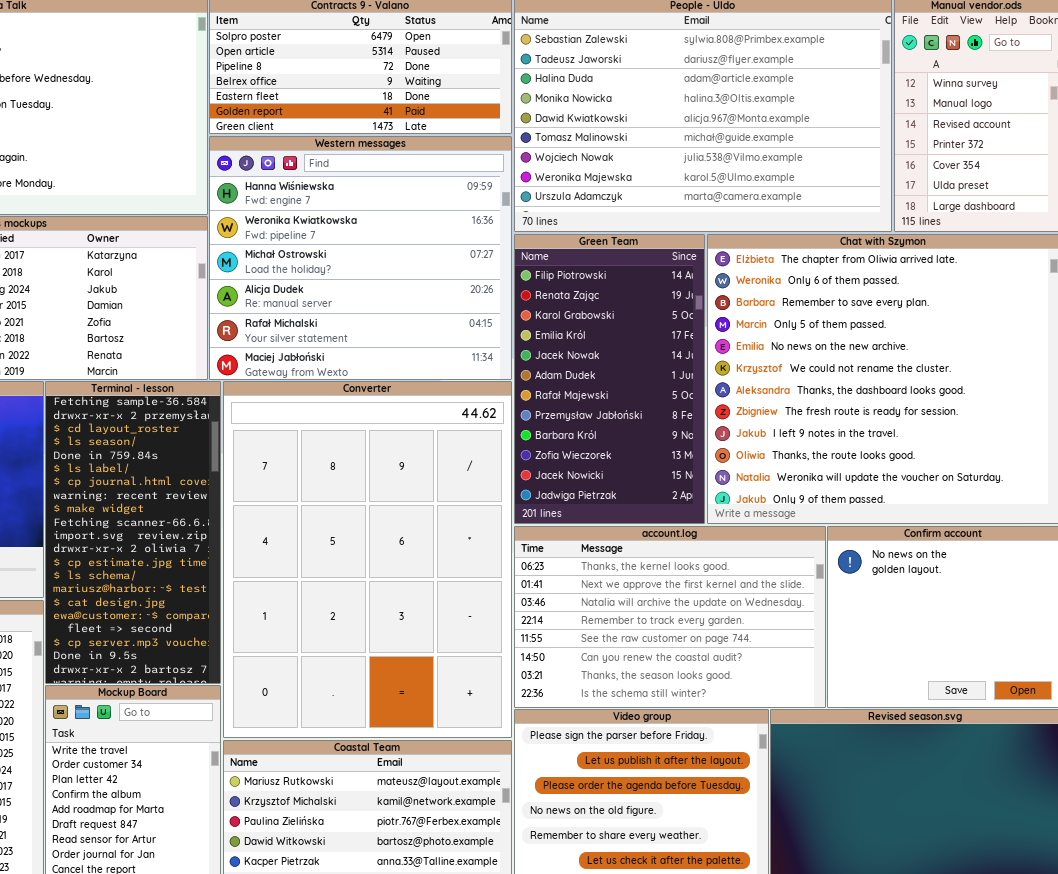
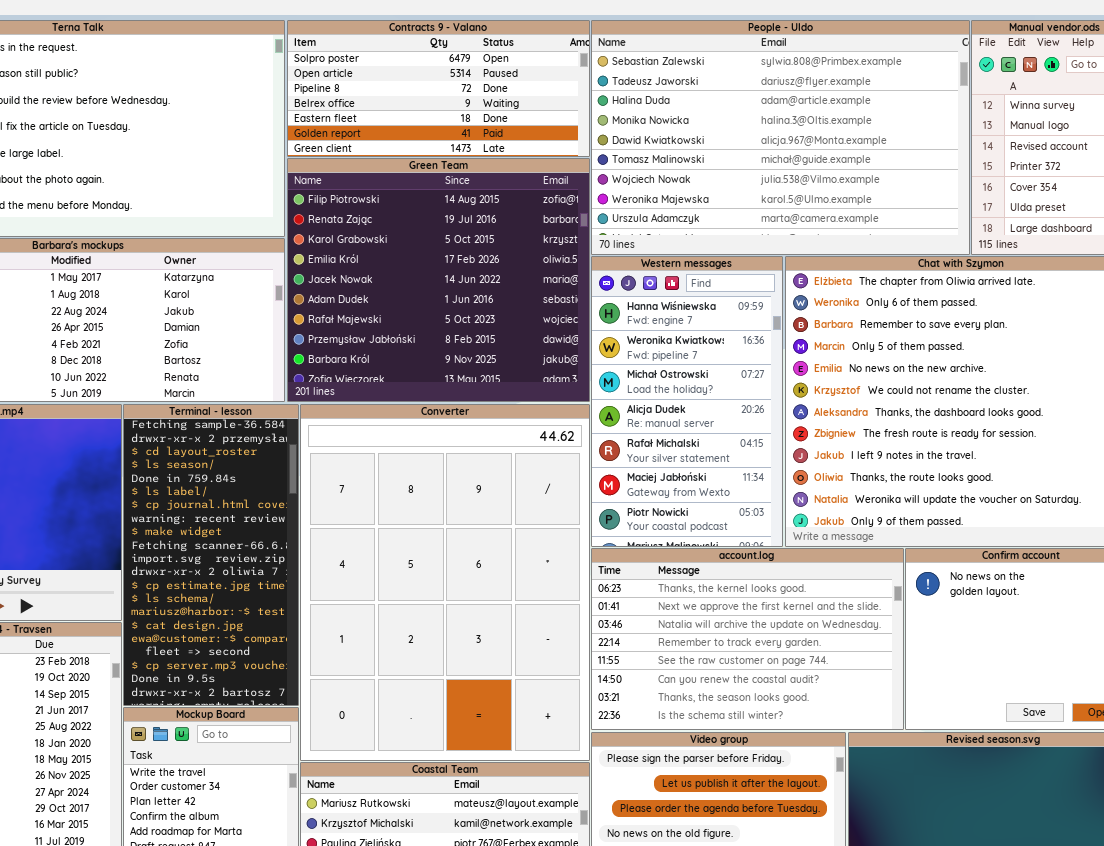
Western messages: [209,136,512,380] -> [591,256,783,547], moved, resized
Green Team: [514,234,705,524] -> [287,158,590,402], moved, resized

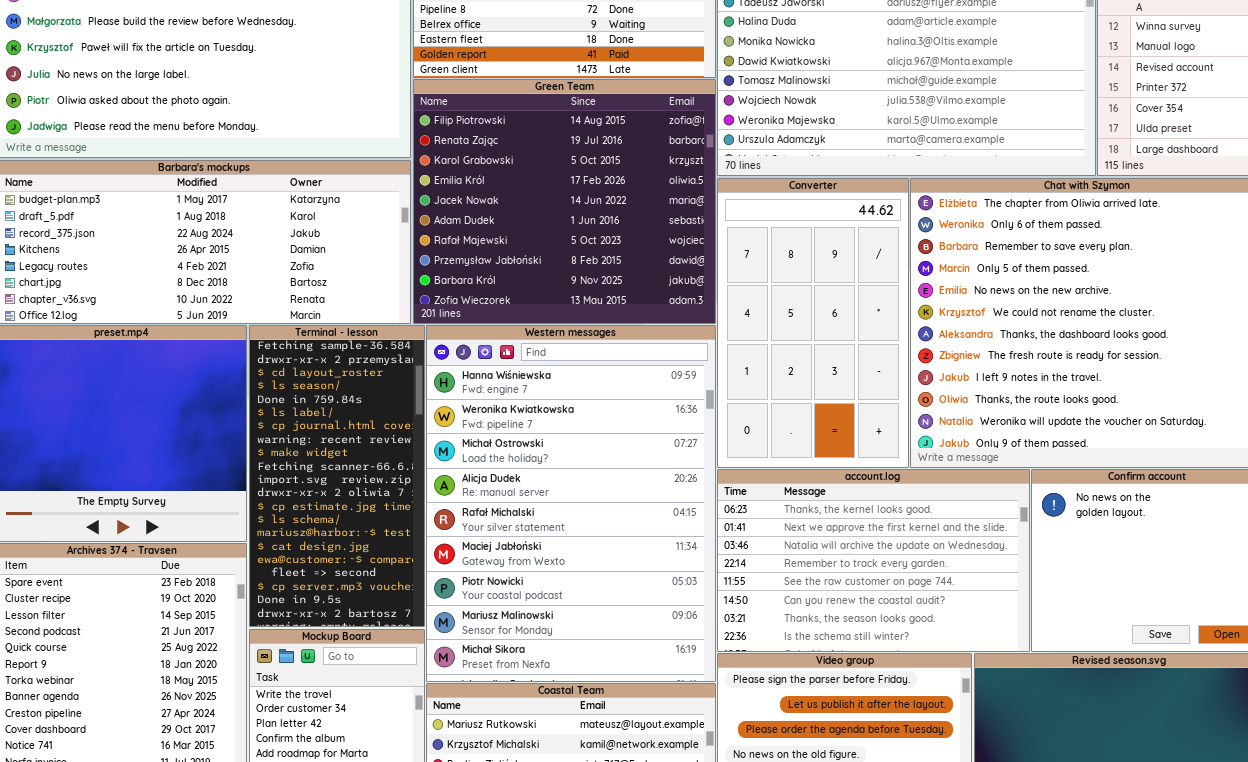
Western messages: [591,256,783,547] -> [426,325,716,682], moved, resized
Converter: [300,404,590,761] -> [717,178,909,468], moved, resized

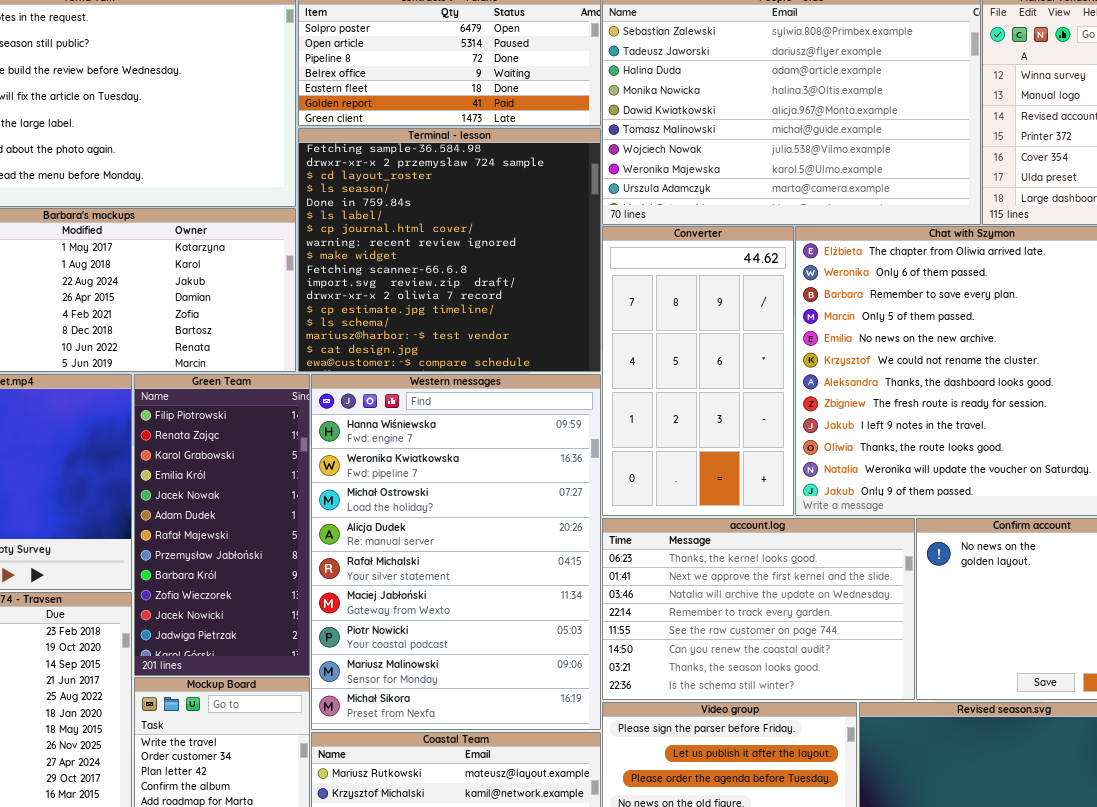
Green Team: [413,79,716,324] -> [134,374,310,676], moved, resized
Terminal - lesson: [249,325,425,627] -> [298,128,601,372], moved, resized

